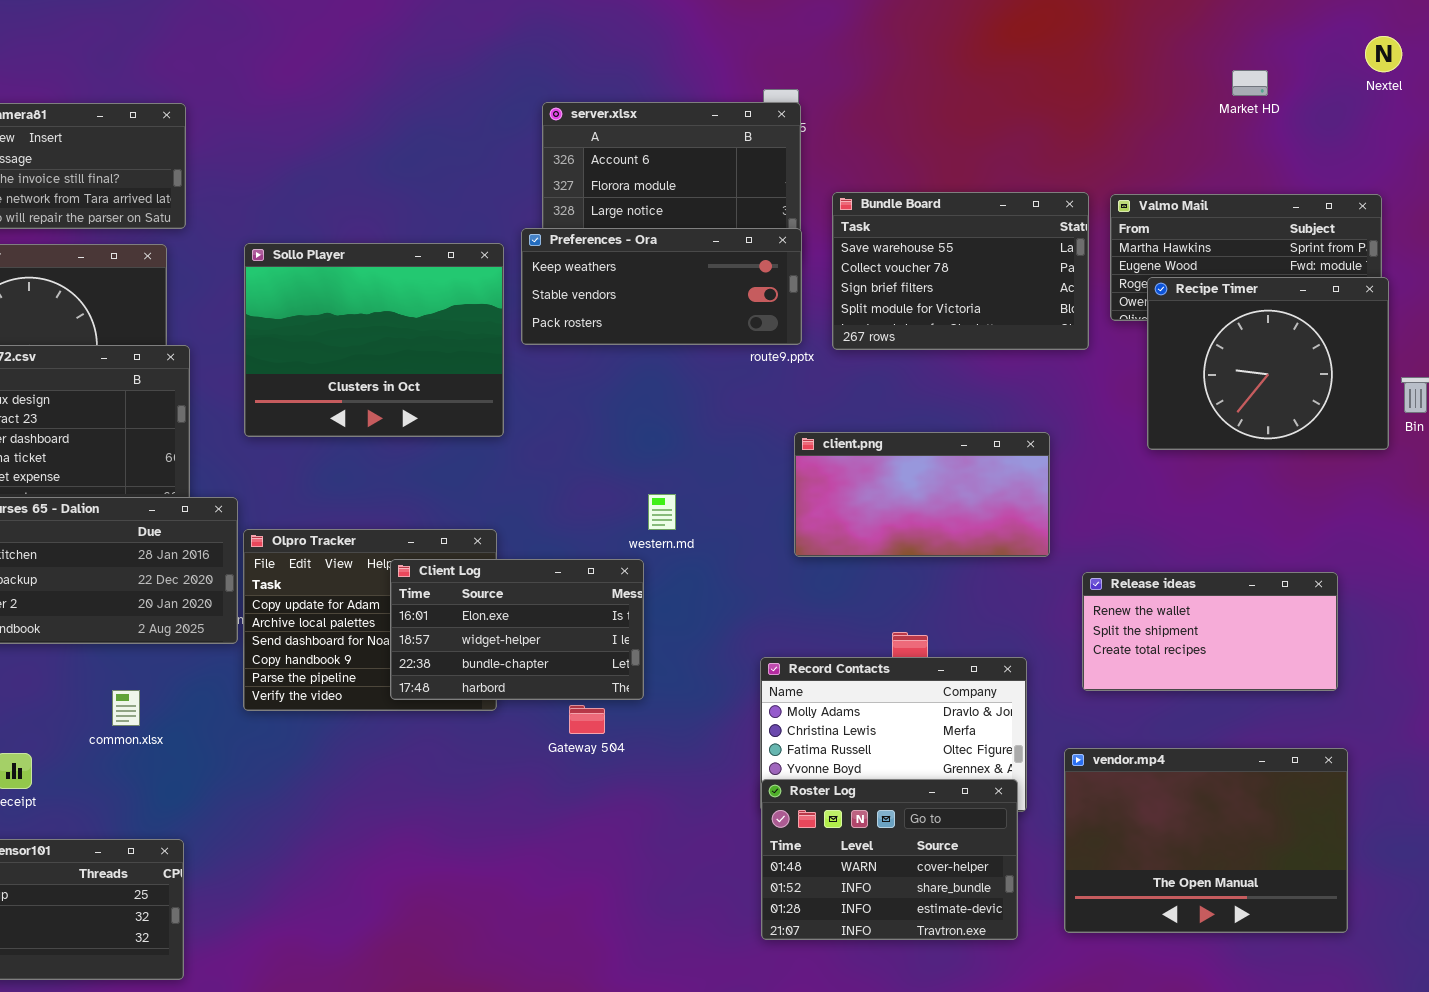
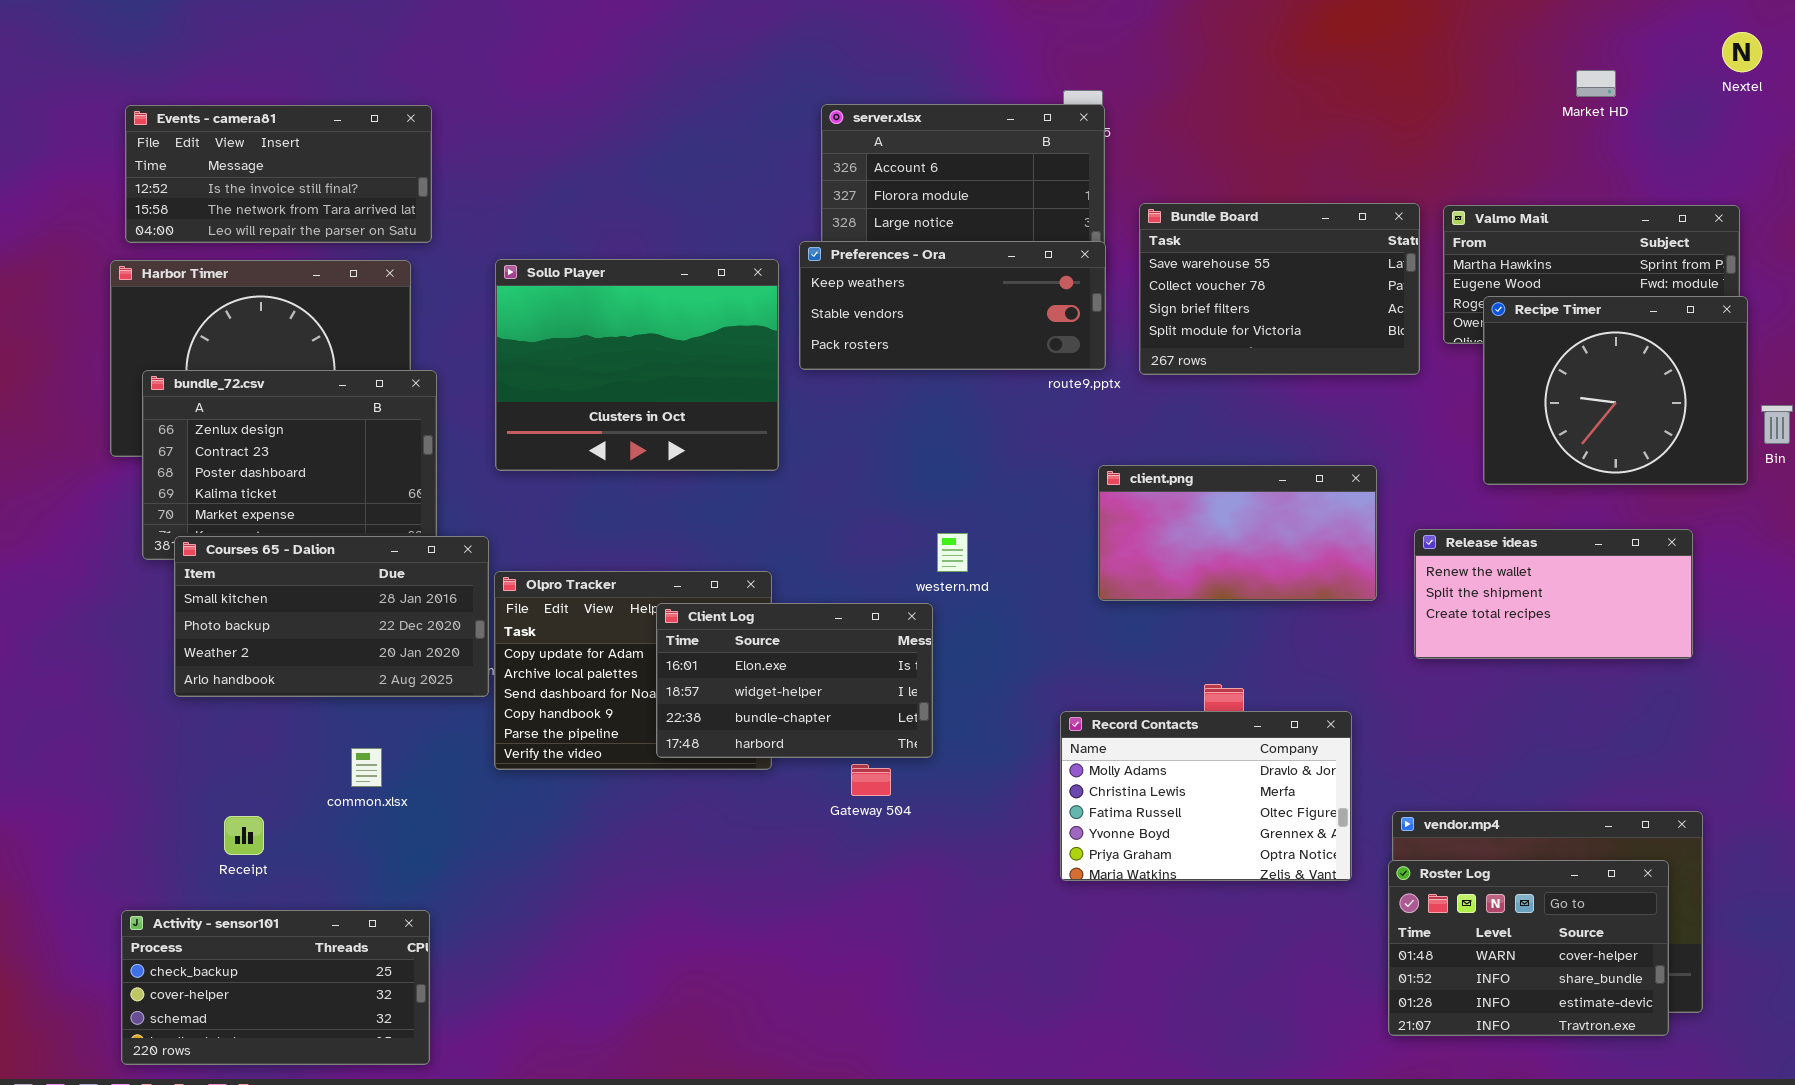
Release ideas: [1082,572,1338,691] -> [1414,529,1693,659], moved
Roster Log: [761,779,1018,940] -> [1388,860,1669,1036], moved

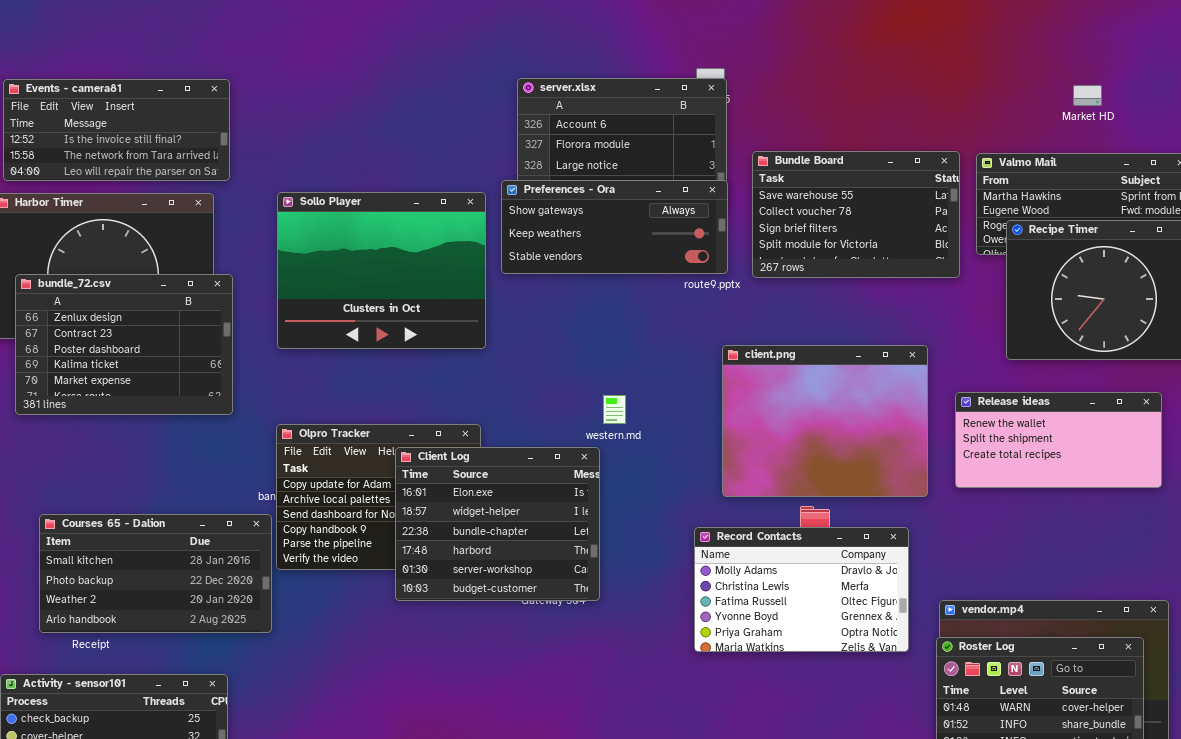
Market HD: [1576,70,1616,97] -> [1073,85,1102,106], moved
Preferences - Ora: [799,241,1106,370] -> [501,180,728,274], scrolled up 1 row
client.png: [1098,465,1377,601] -> [722,345,928,497], resized
Courses 65 - Dalion: [174,536,489,697] -> [39,514,272,633], moved
Client Log: [656,603,933,758] -> [395,447,600,601], resized

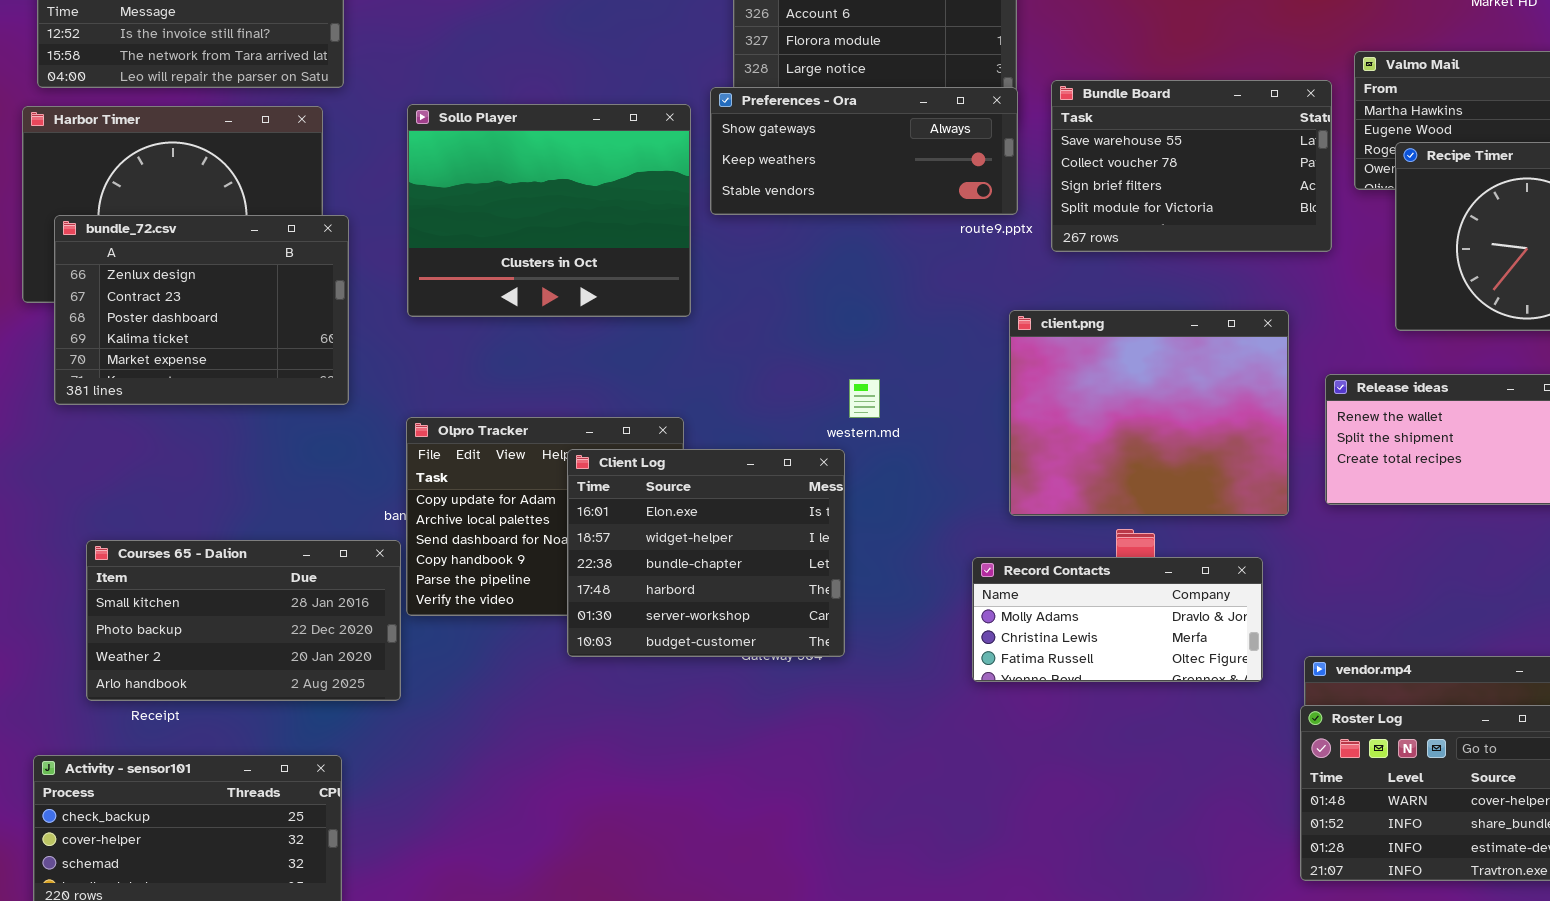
Bundle Board: [752,151,960,278] -> [1051,80,1332,252], moved
Record Contacts: [694,527,909,652] -> [972,557,1263,682], resized

